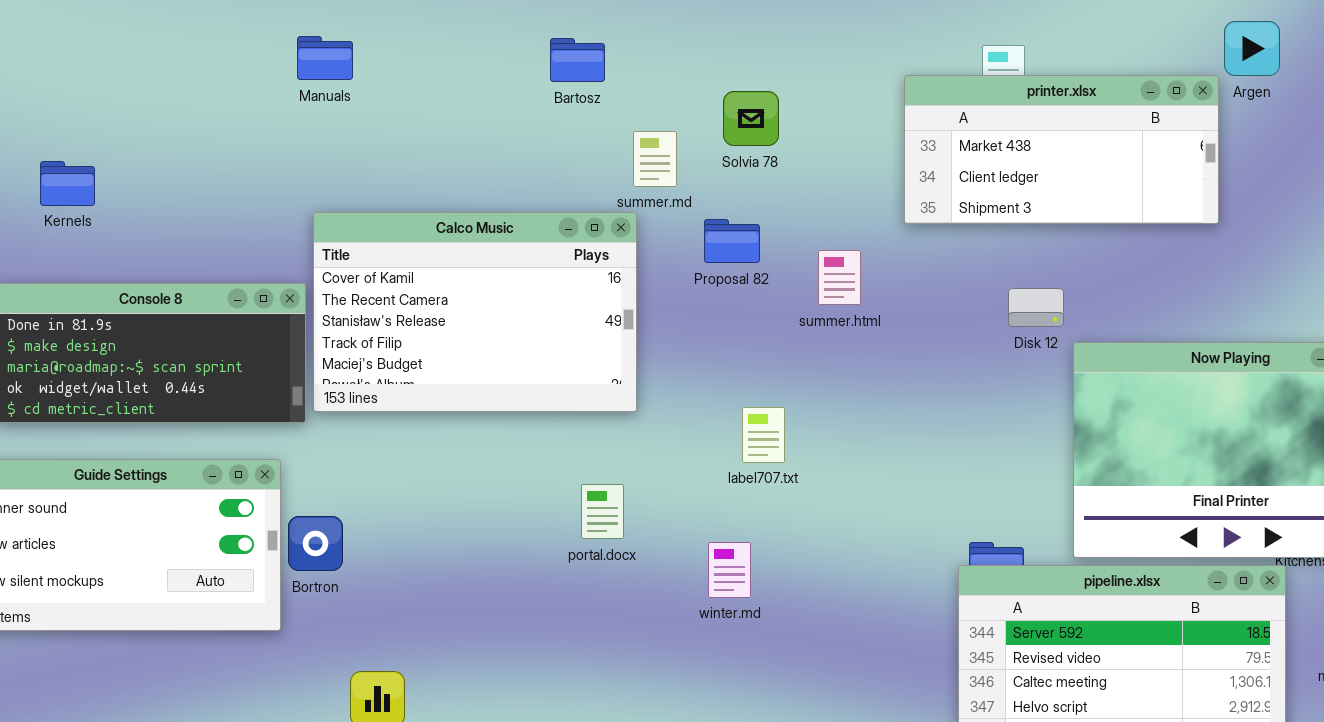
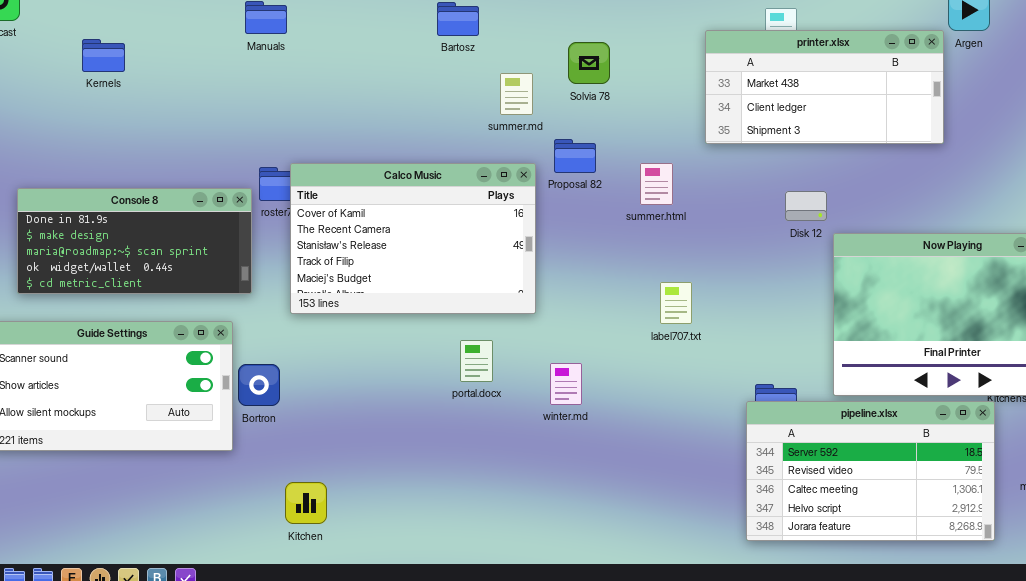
Kernels: [40,161,95,206] -> [82,39,125,72], moved
Calco Music: [313,212,637,412] -> [290,163,536,314], moved
label707.txt: [742,407,785,463] -> [660,282,692,324], moved
winter.md: [708,542,751,598] -> [550,363,582,405], moved

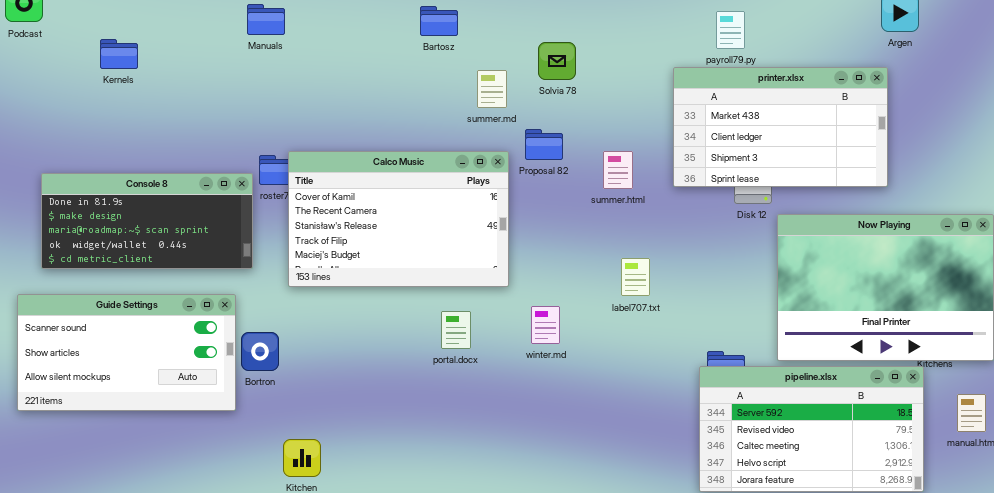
printer.xlsx: [705,30,944,144] -> [673,67,888,187], moved, resized
winter.md: [550,363,582,405] -> [531,306,560,344], moved

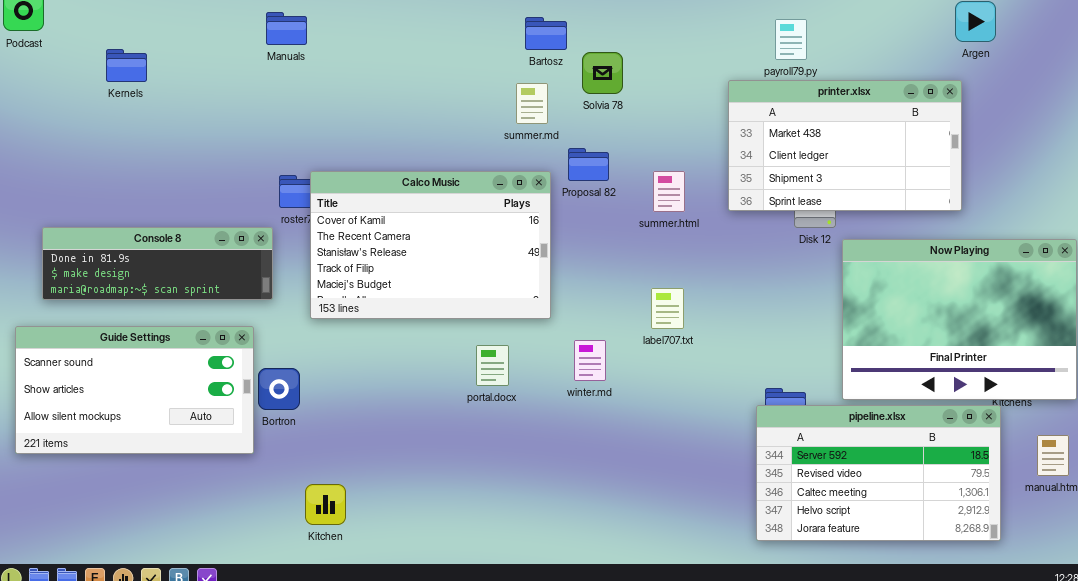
Bartosz: [420,6,458,36] -> [525,17,567,50], moved
Console 8: [41,173,253,269] -> [42,227,273,300], resized
label707.txt: [621,258,650,296] -> [651,288,684,329], moved

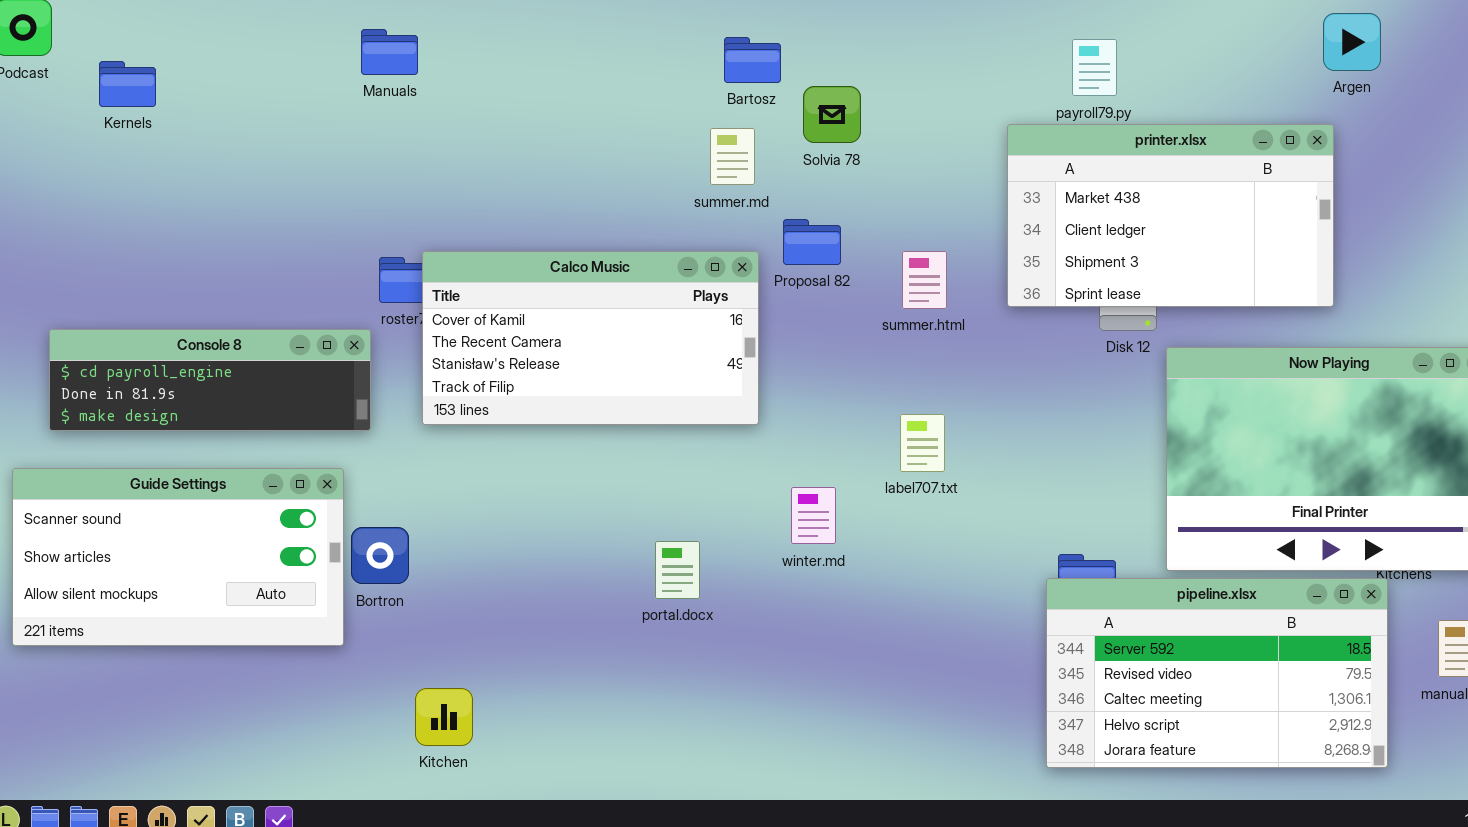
Kernels: [106,49,147,82] -> [99,61,156,107], moved
Calco Music: [310,171,551,319] -> [422,251,759,425], resized
Console 8: [42,227,273,300] -> [49,329,371,431], scrolled up 1 row
portal.docx: [476,345,509,386] -> [655,541,700,599], moved

